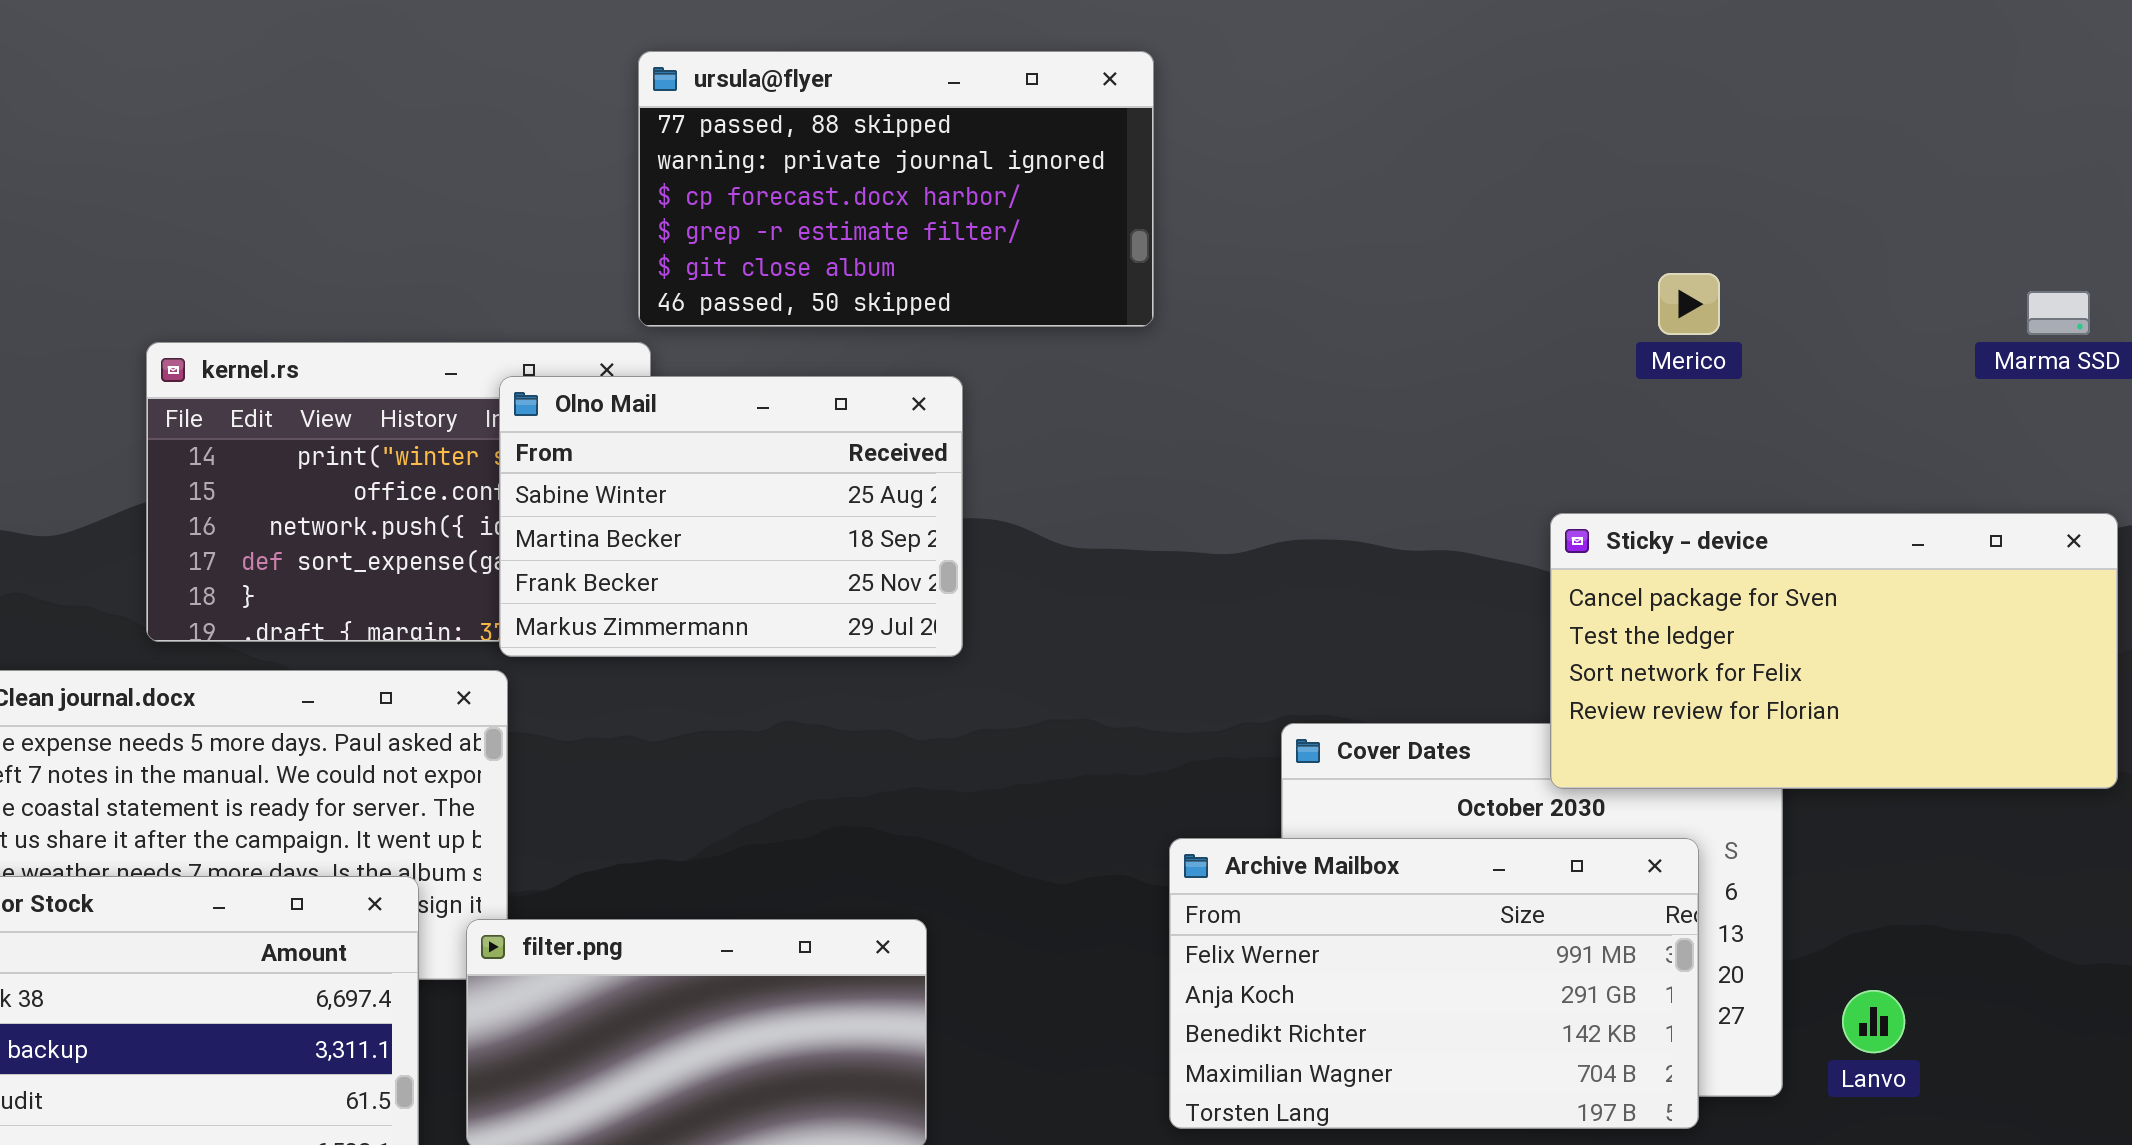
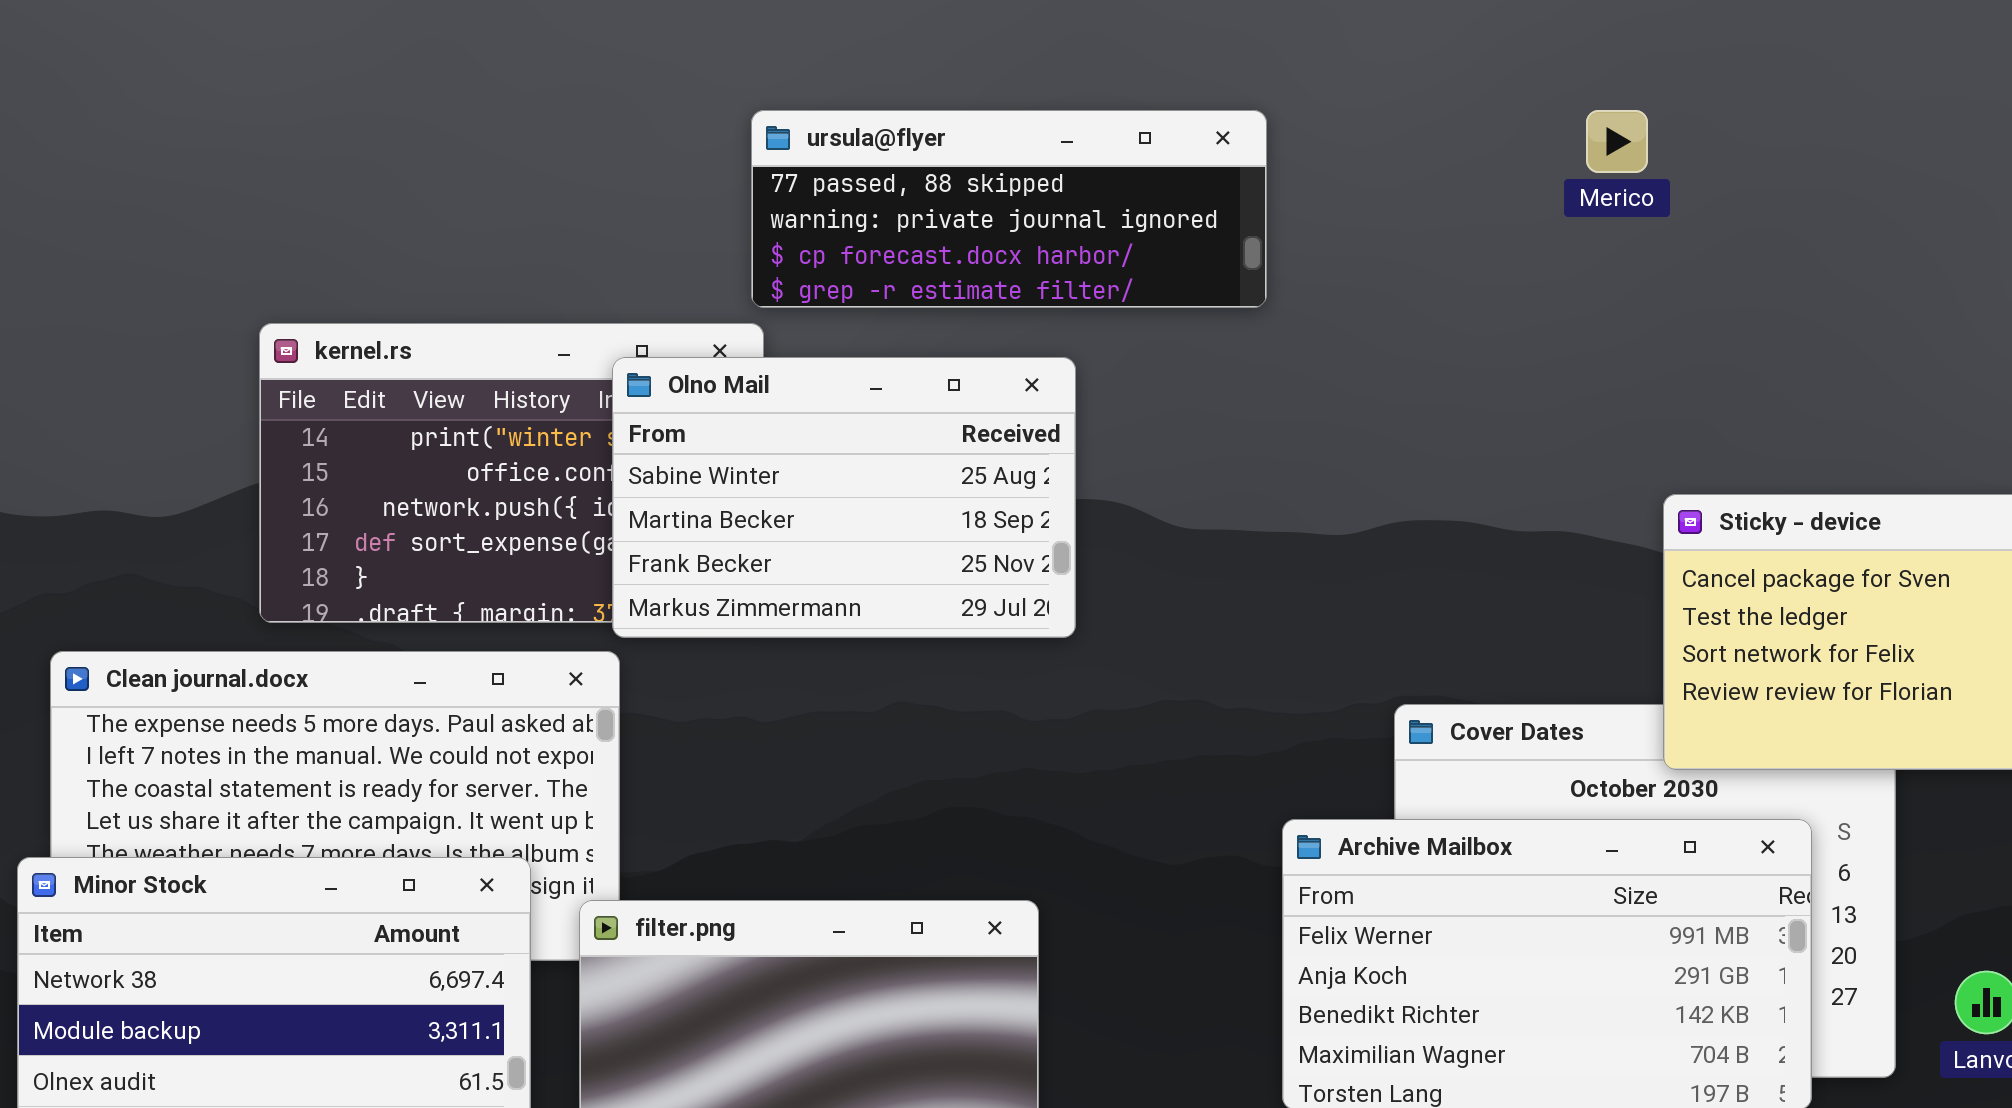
ursula@flyer: [638,51,1154,327] -> [751,110,1267,308], resized
Merico: [1658,273,1720,335] -> [1586,110,1648,173], moved

